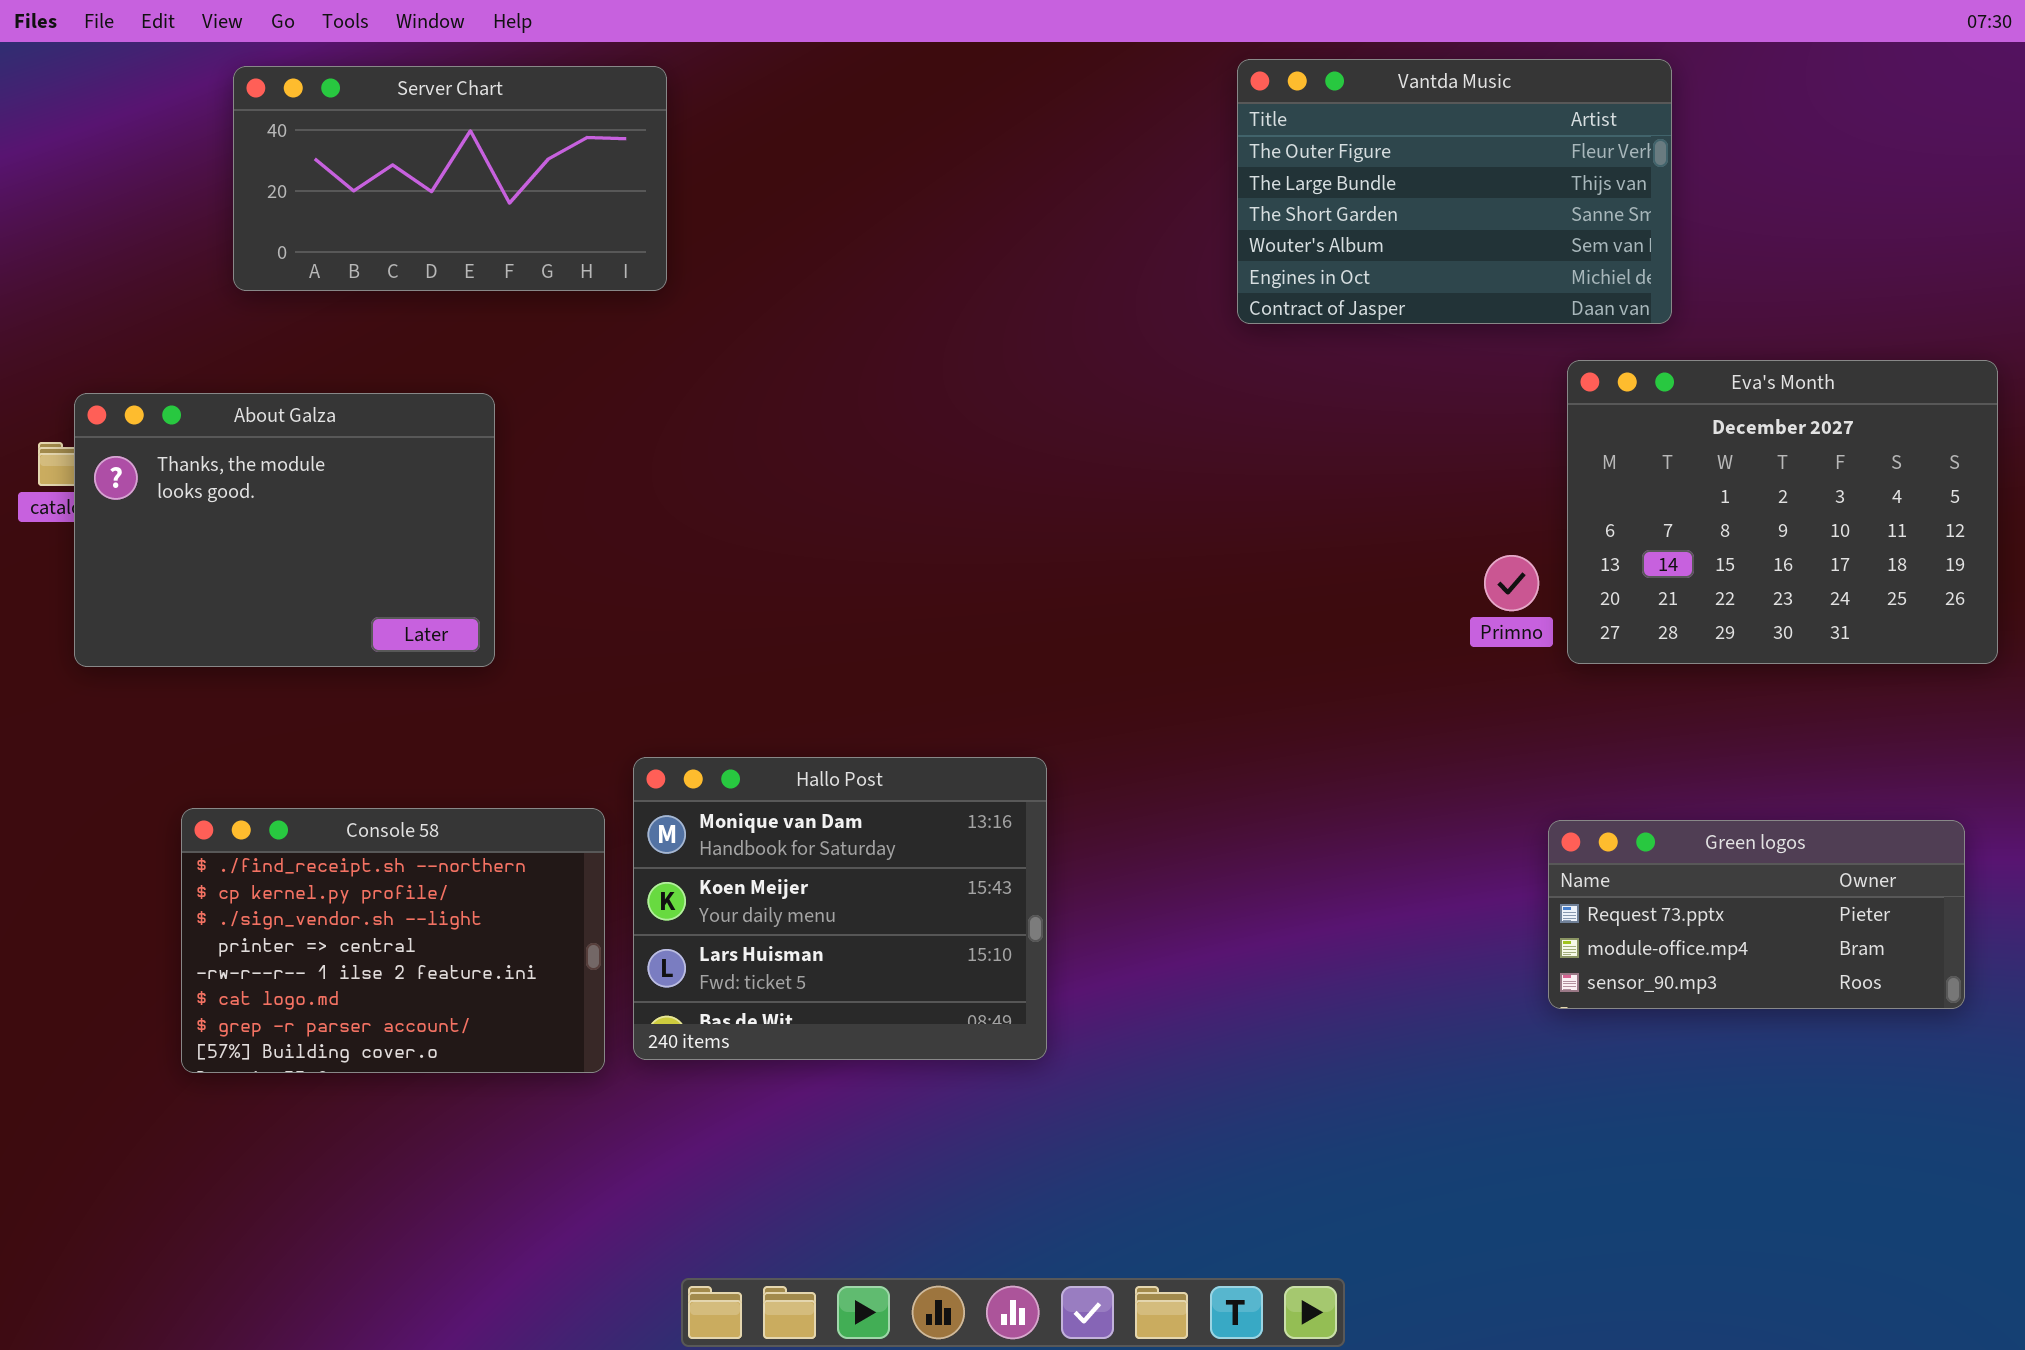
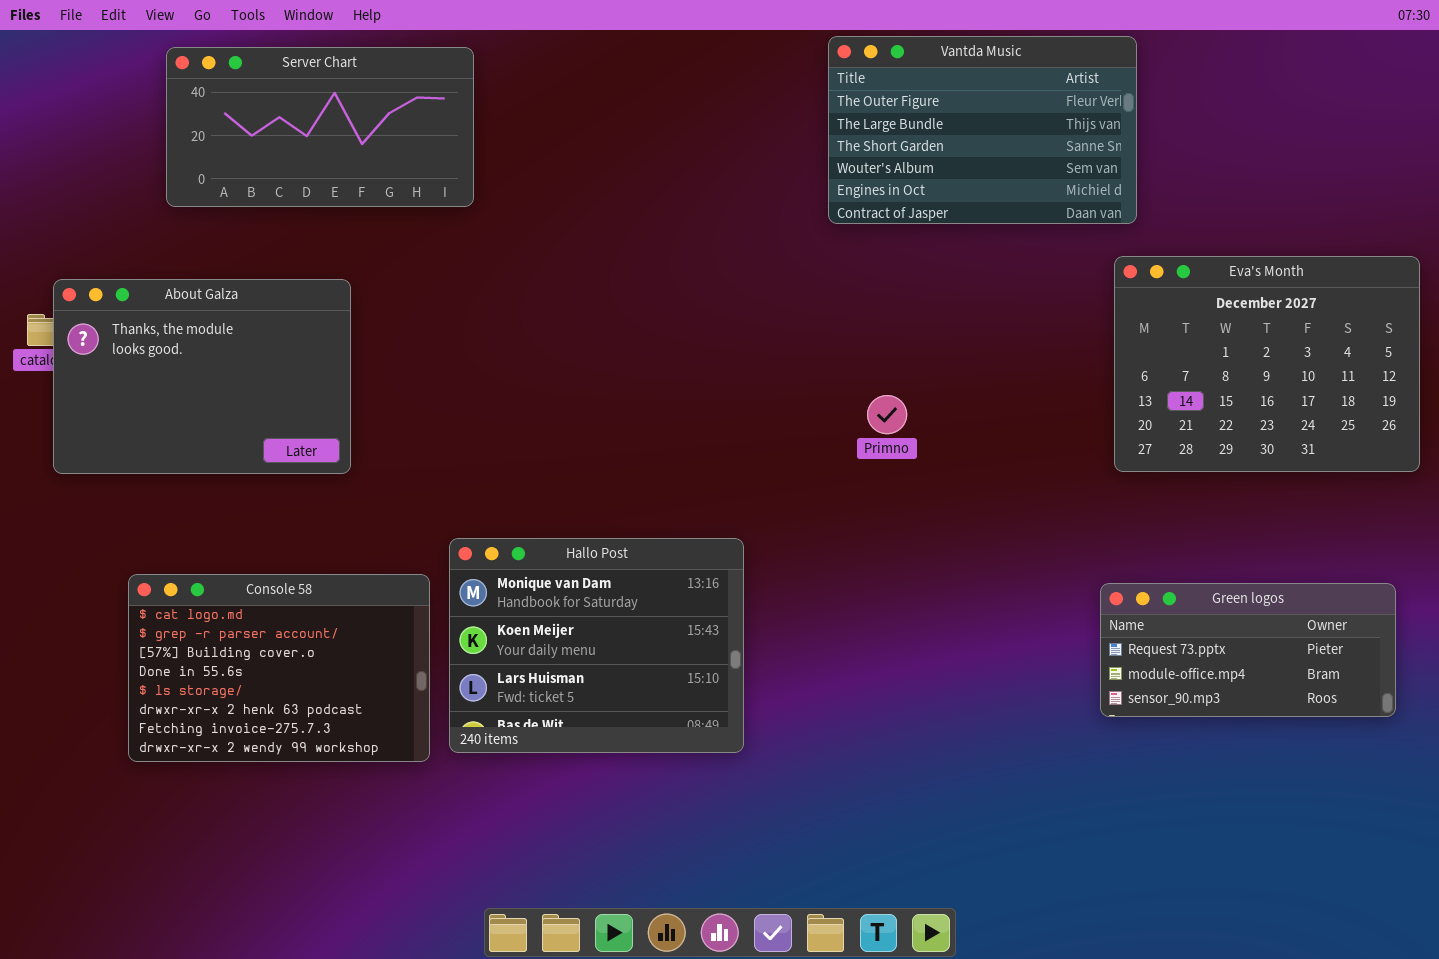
Vantda Music: [1237,59,1672,324] -> [828,36,1137,224], moved
Primno: [1484,555,1539,611] -> [867,395,907,434], moved
Console 58: [181,808,605,1073] -> [128,574,430,762], scrolled down 5 rows

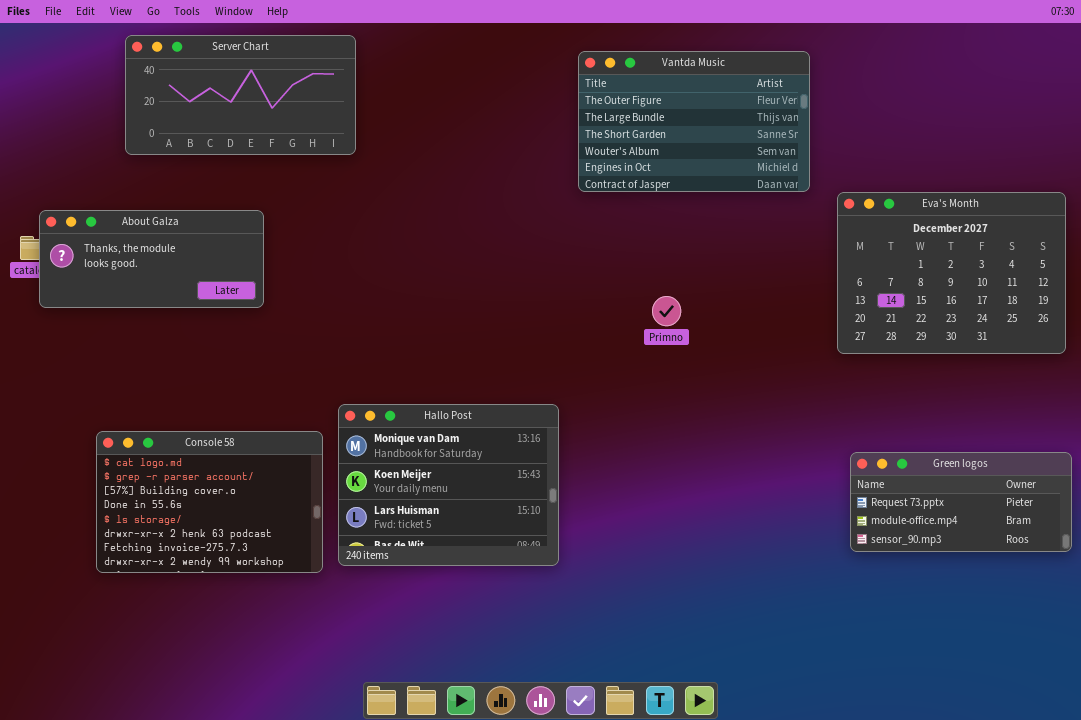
Vantda Music: [828,36,1137,224] -> [578,51,810,192], moved
About Galza: [53,279,351,474] -> [39,210,264,308], resized
Green logos: [1100,583,1396,717] -> [850,452,1072,552], moved

